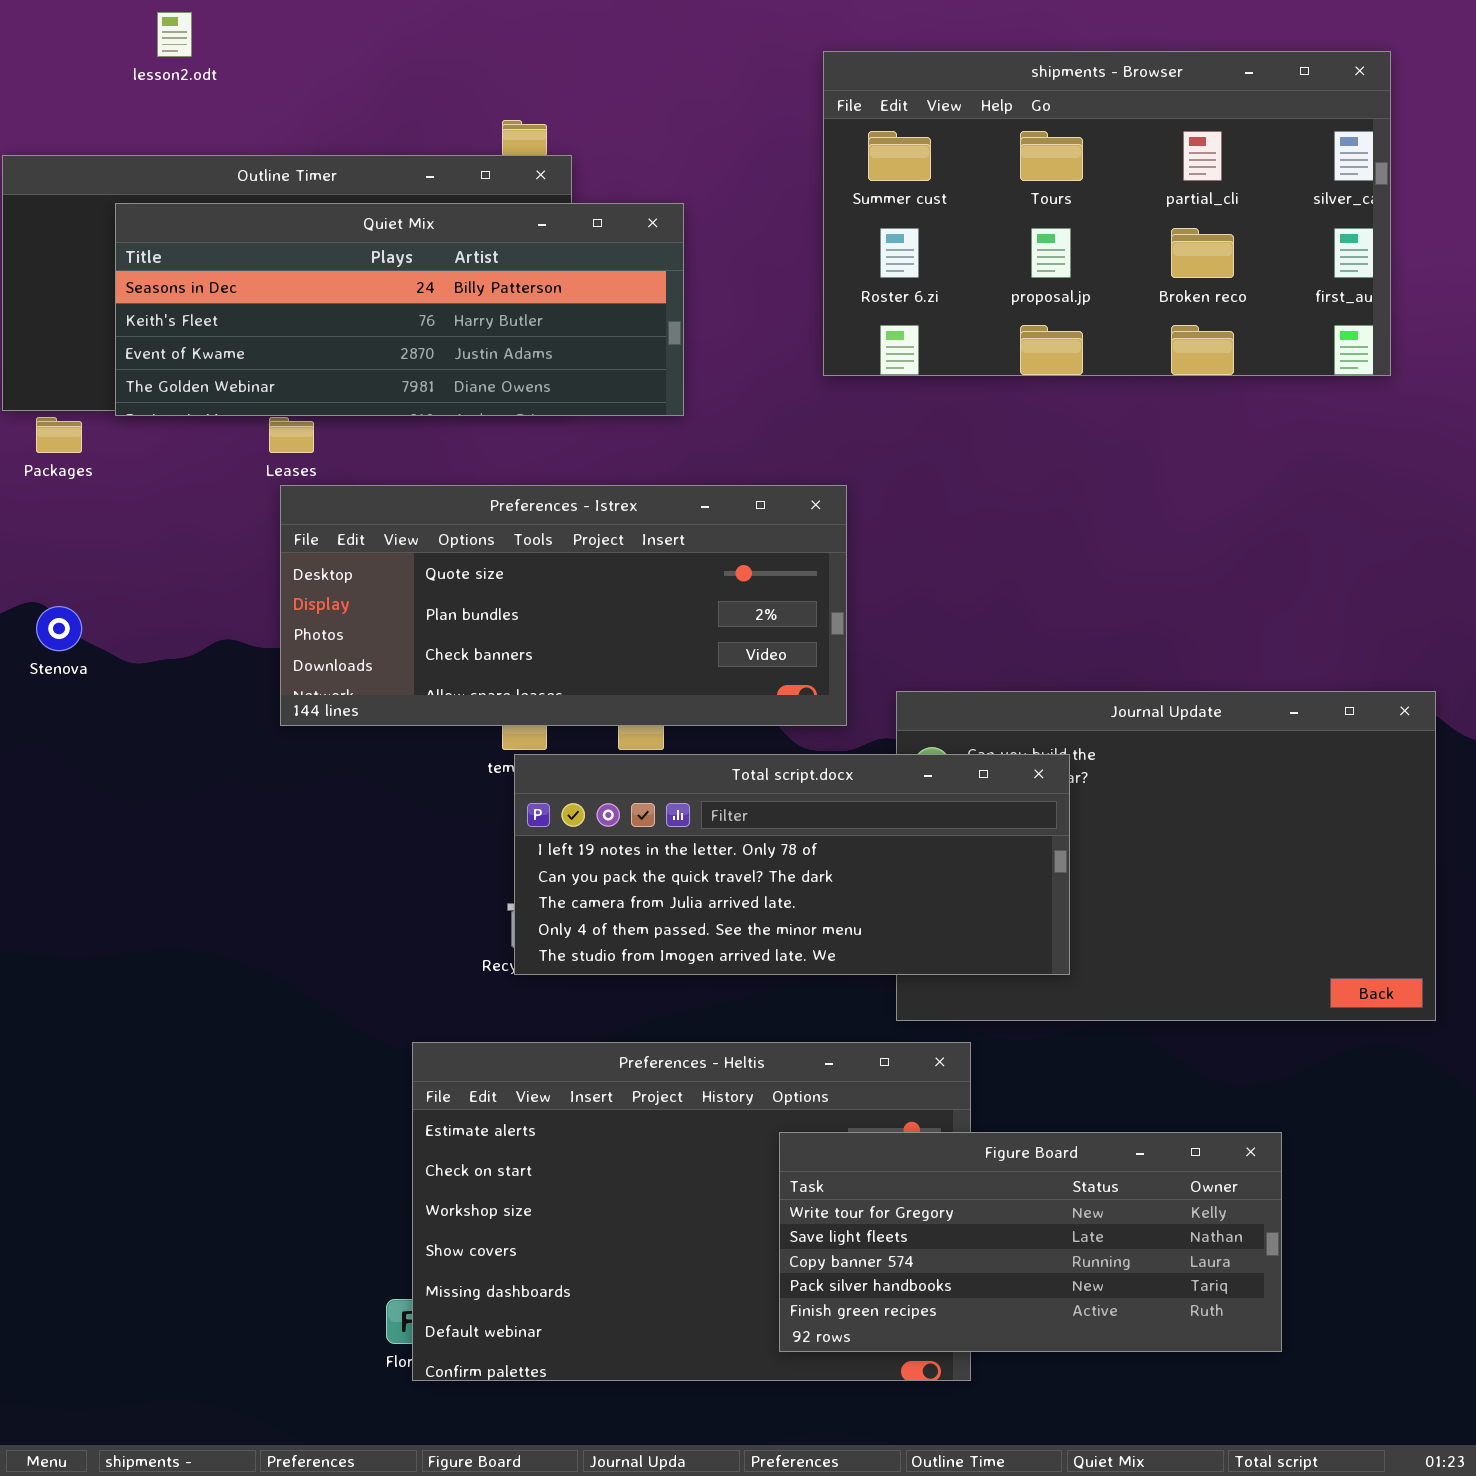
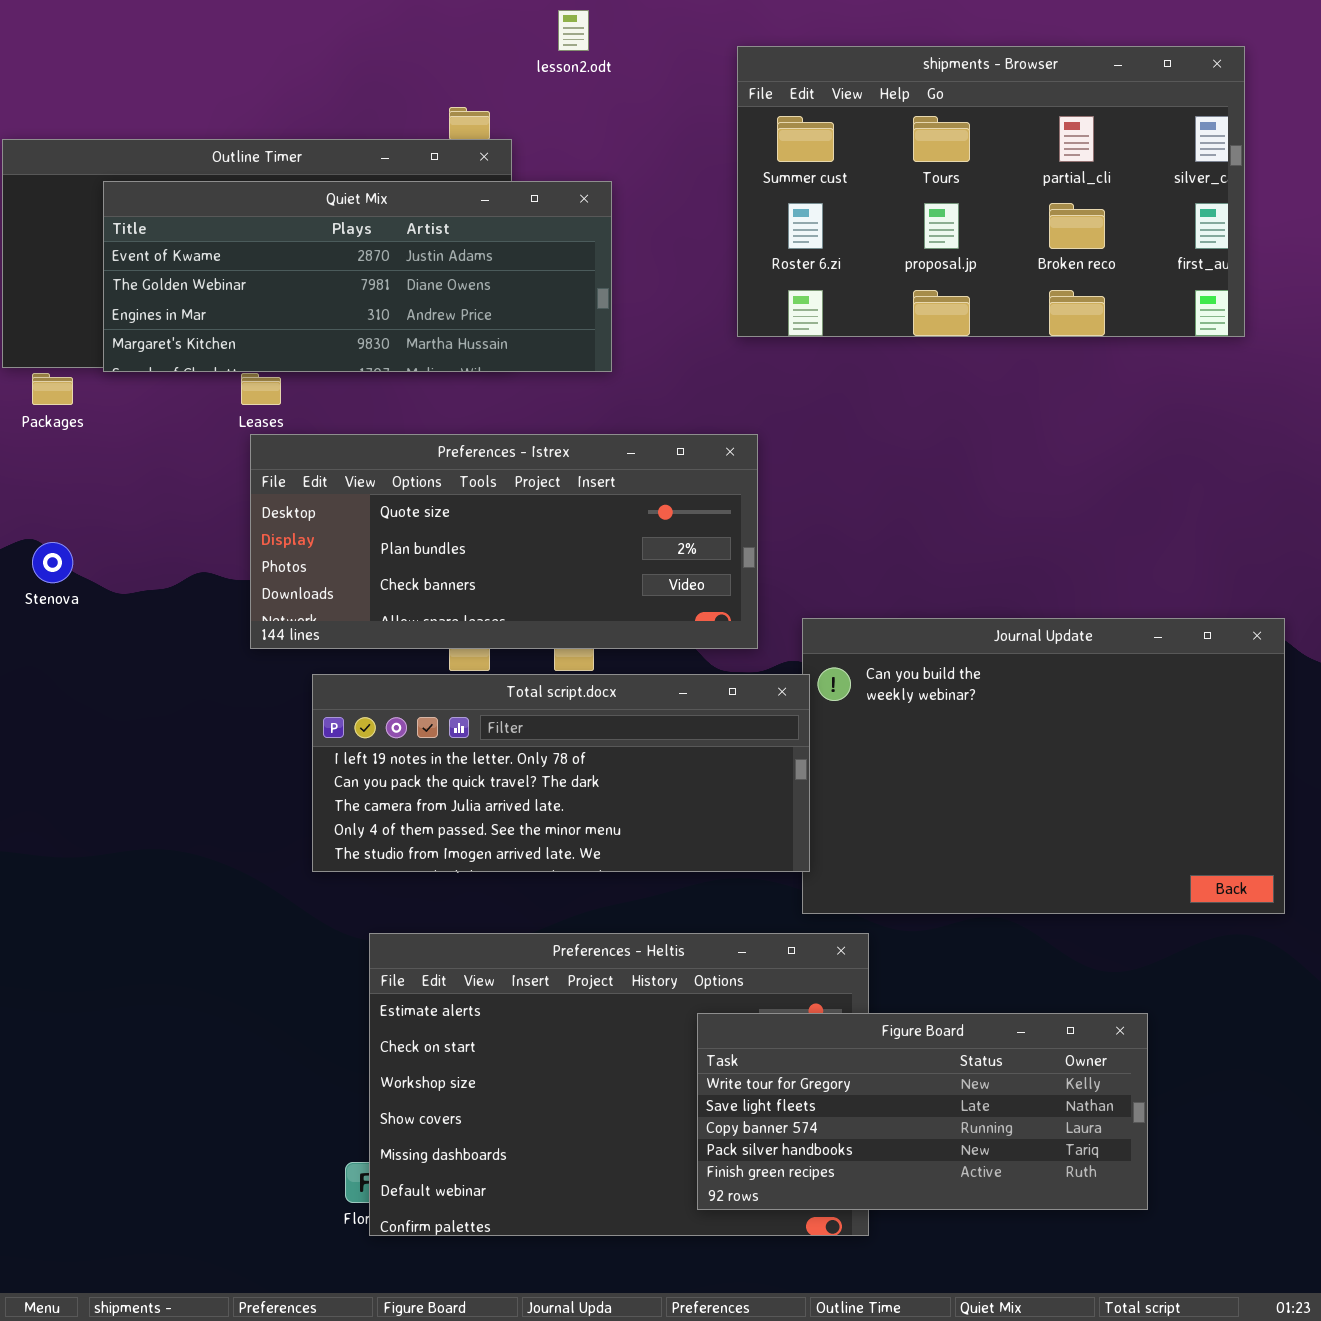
lesson2.odt: [157,12,192,57] -> [558,10,589,51], moved
Quiet Mix: [115,203,684,416] -> [103,181,612,372], scrolled down 2 rows
Total script.docx: [514,754,1070,975] -> [312,674,810,872], moved

